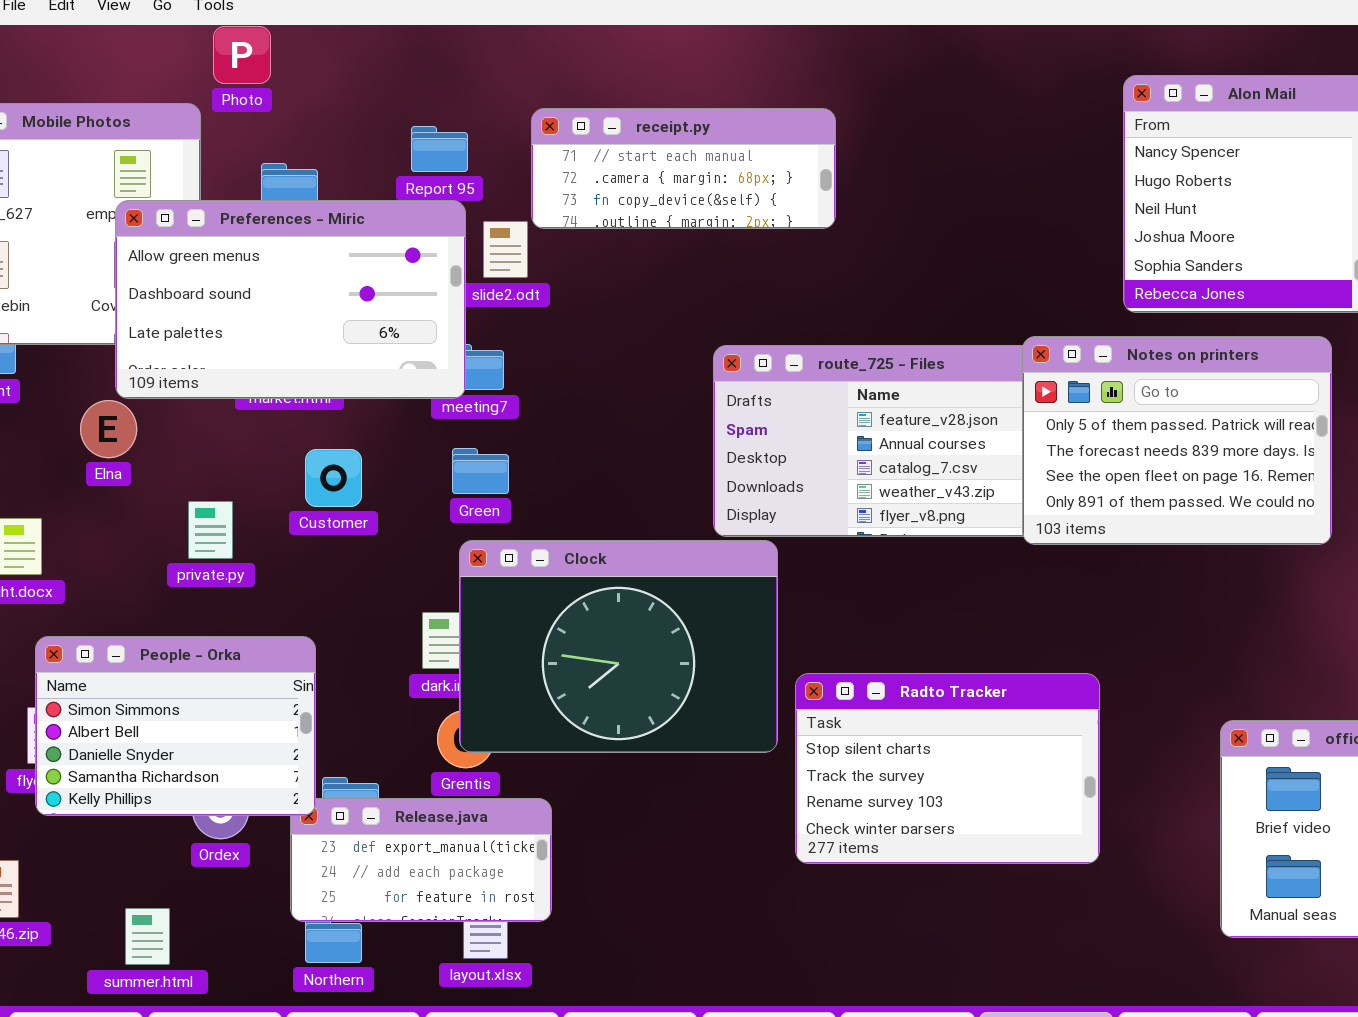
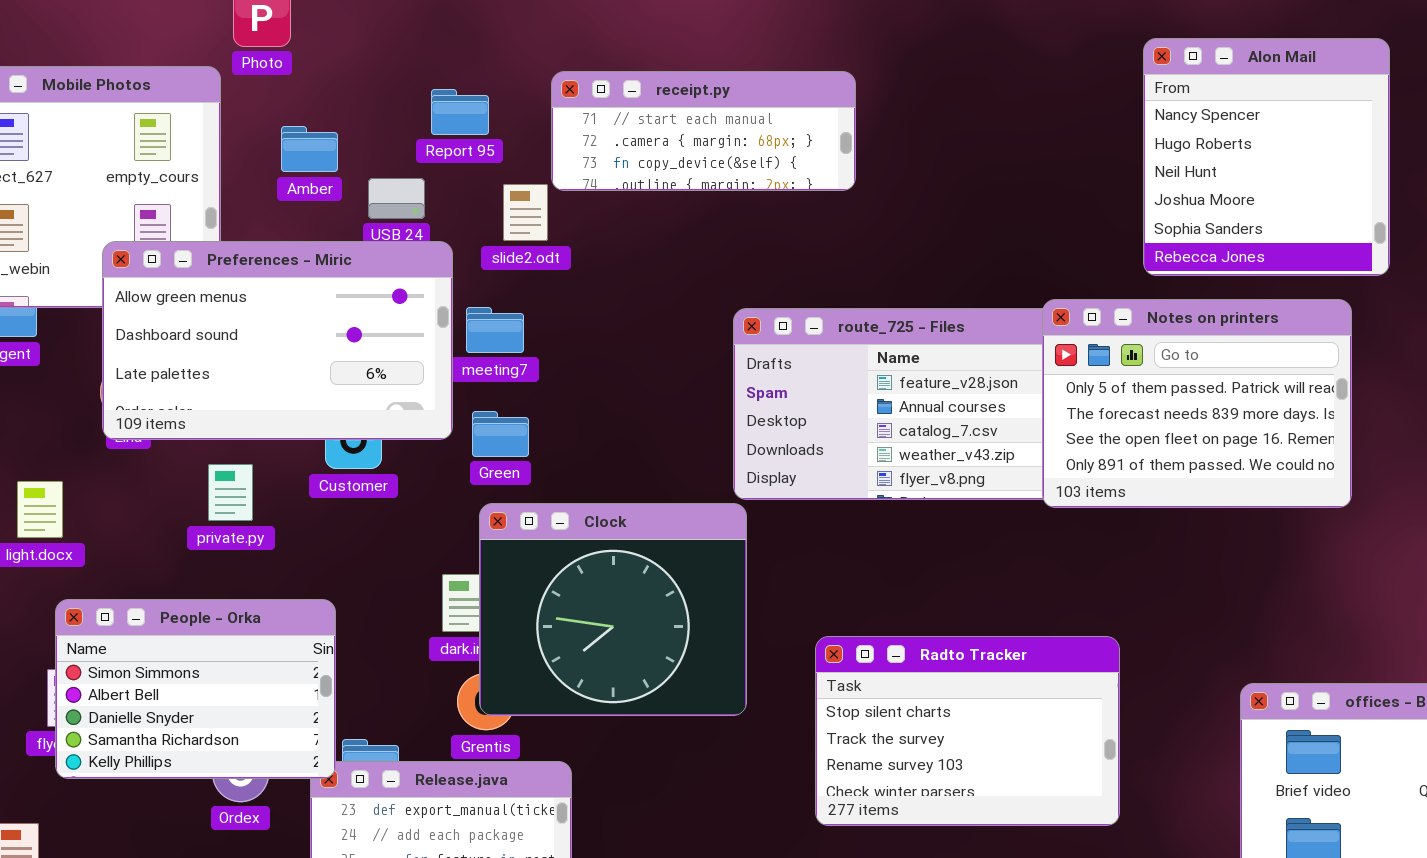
Preferences - Miric: [115,200,466,399] -> [102,241,453,440], moved
Clock: [459,540,778,753] -> [479,503,747,716], resized

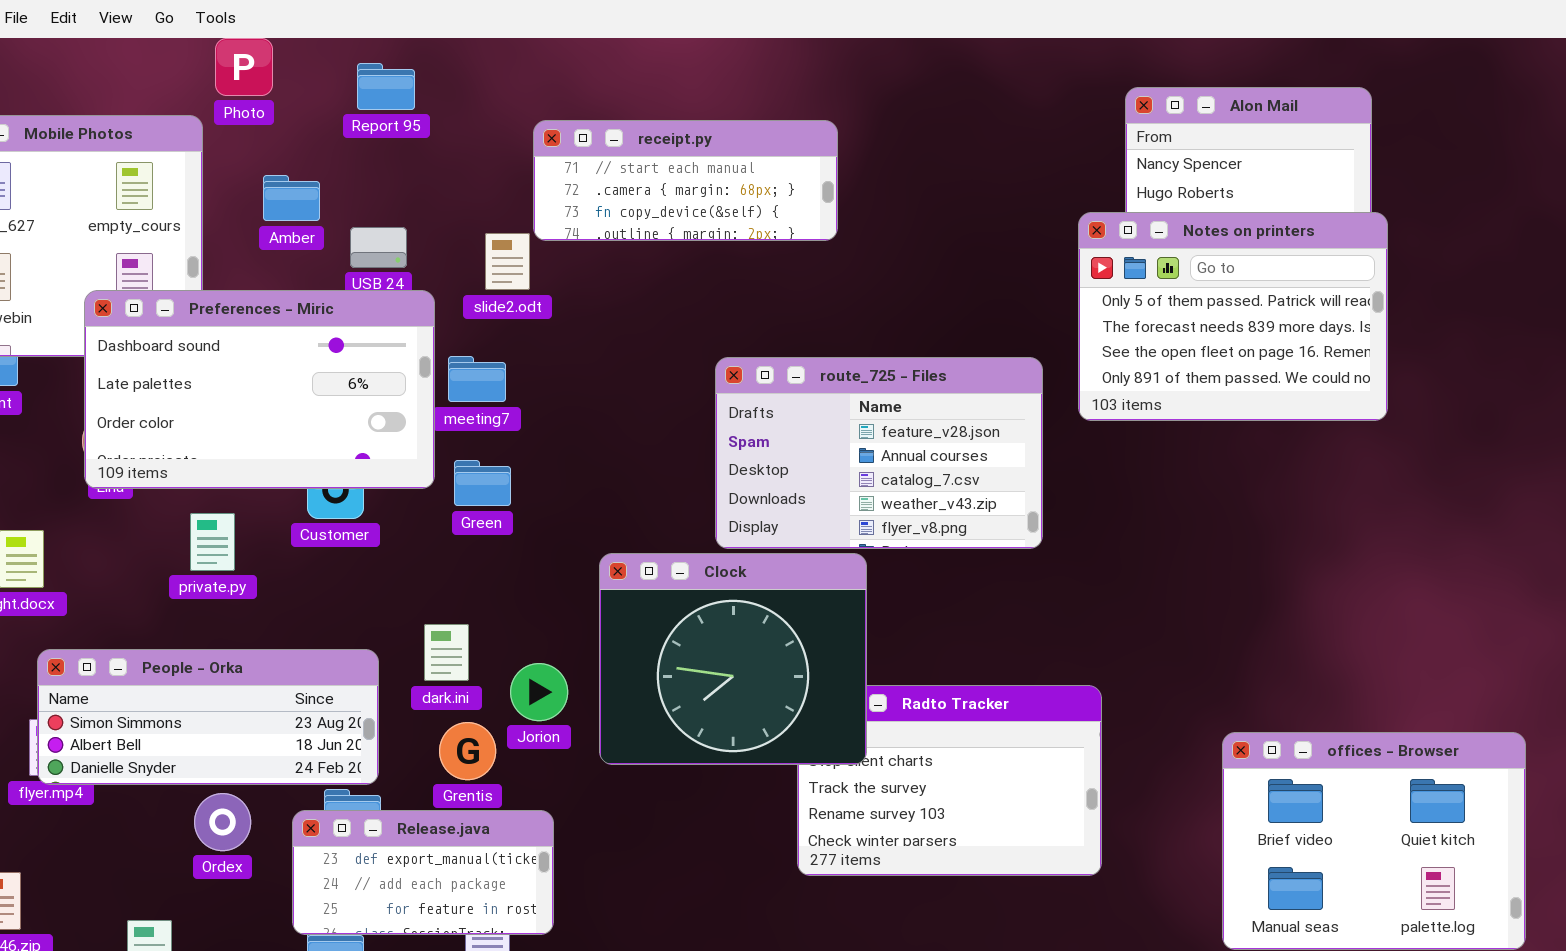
Report 95: [431,89,489,135] -> [357,63,415,110], moved
Preferences - Miric: [102,241,453,440] -> [84,290,435,489], scrolled down 1 row
Notes on printers: [1042,299,1352,508] -> [1078,212,1388,421], moved
Clock: [479,503,747,716] -> [599,553,867,765], moved
People - Orka: [55,599,336,779] -> [37,649,379,785], resized

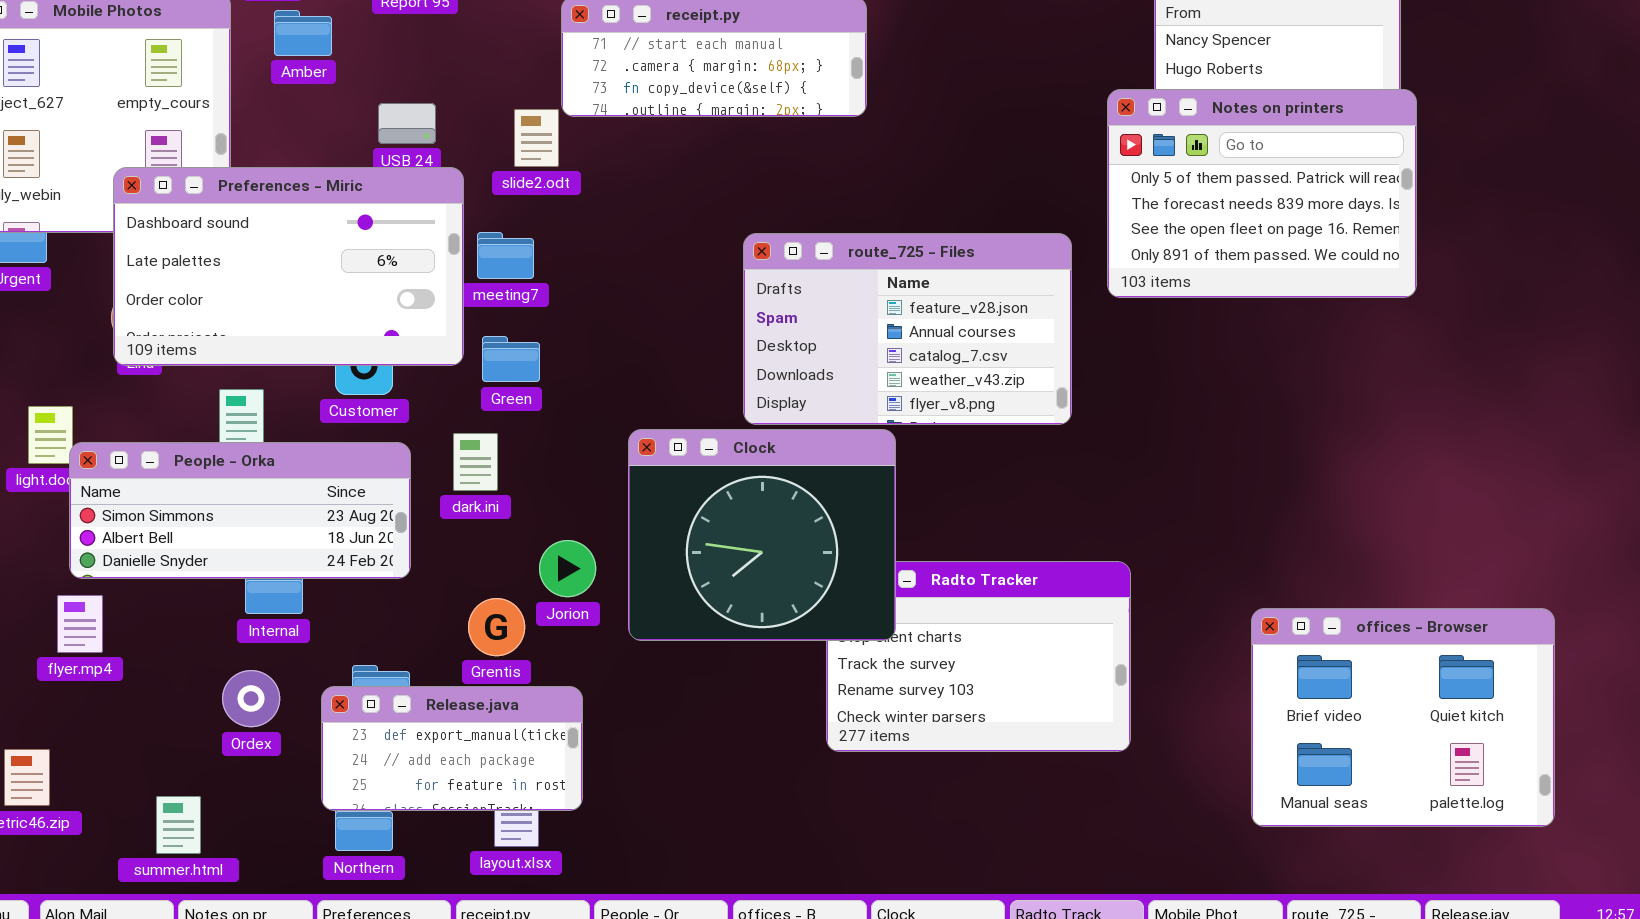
Amber: [263,175,320,221] -> [274,10,332,56], moved
dark.ini: [424,624,469,681] -> [453,433,498,491], moved
People - Orka: [37,649,379,785] -> [69,442,411,579], moved

